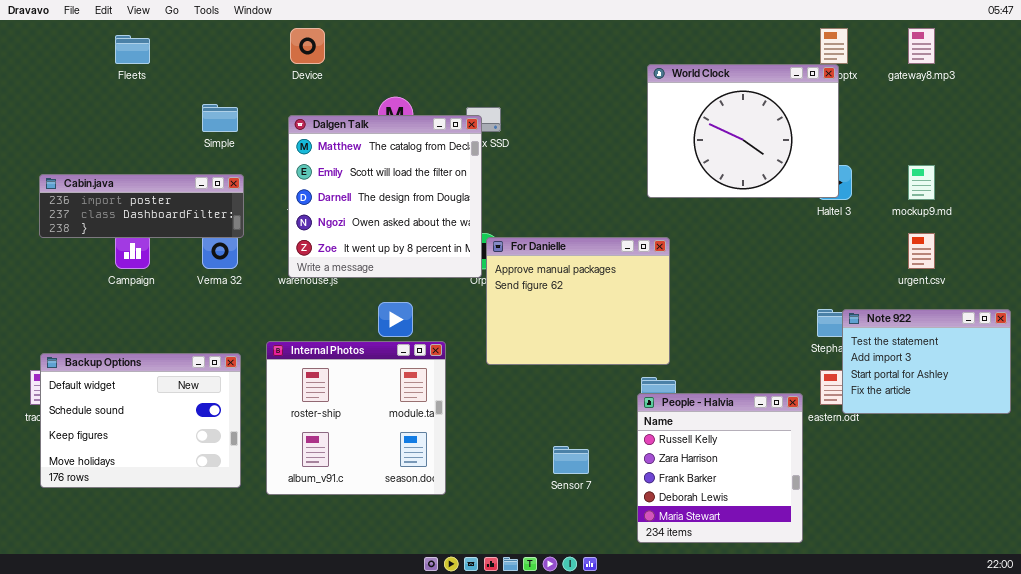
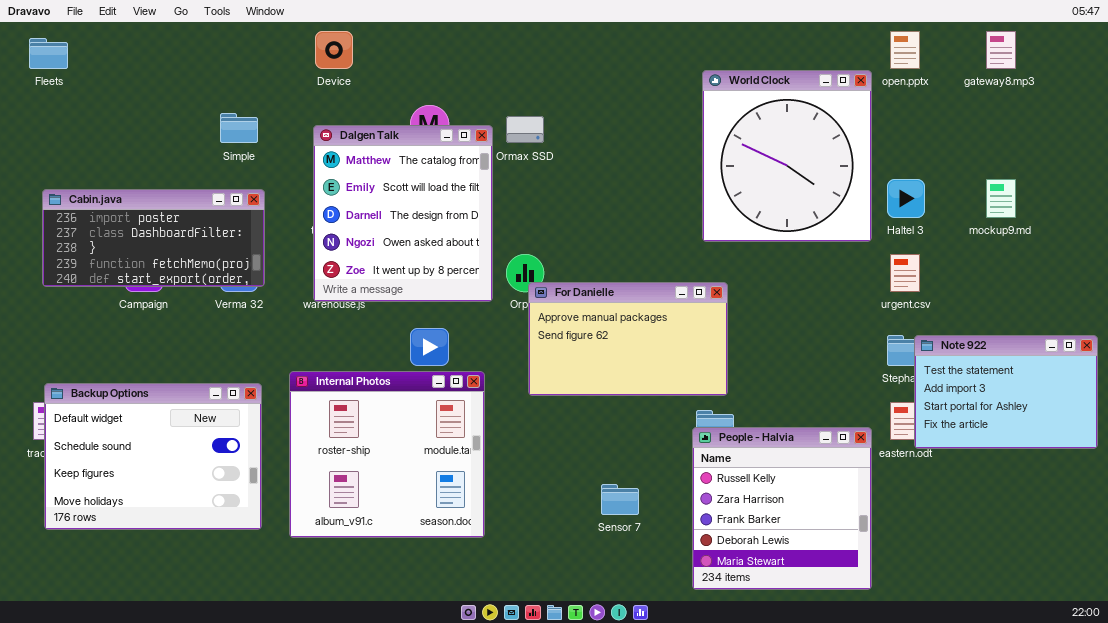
Fleets: [115,35,150,64] -> [29,38,68,69], moved
World Clock: [647,64,839,198] -> [702,70,872,242], resized
Dalgen Talk: [288,115,482,278] -> [313,125,493,302], resized
Cabin.java: [39,174,244,238] -> [42,189,265,287], resized
urgent.csv: [908,233,935,269] -> [890,254,920,292], moved
For Danielle: [486,237,670,365] -> [528,282,728,396], resized

